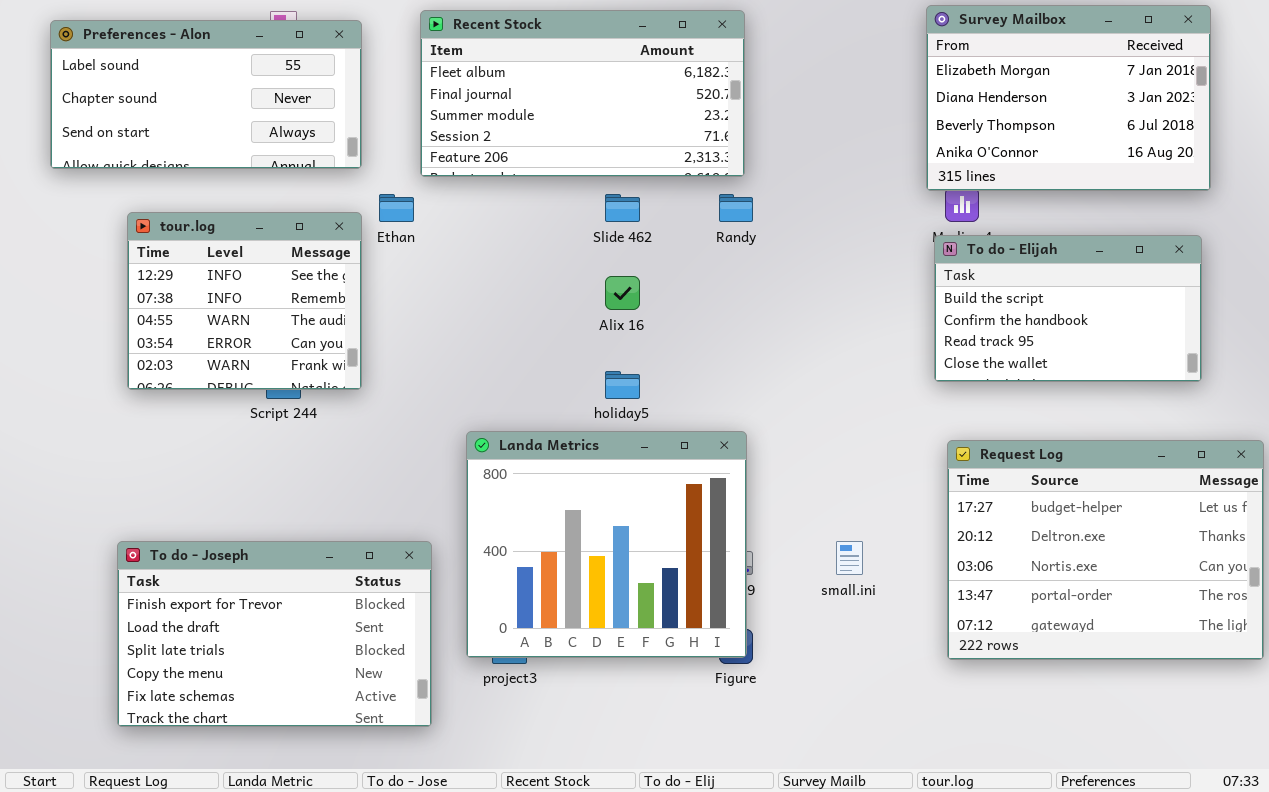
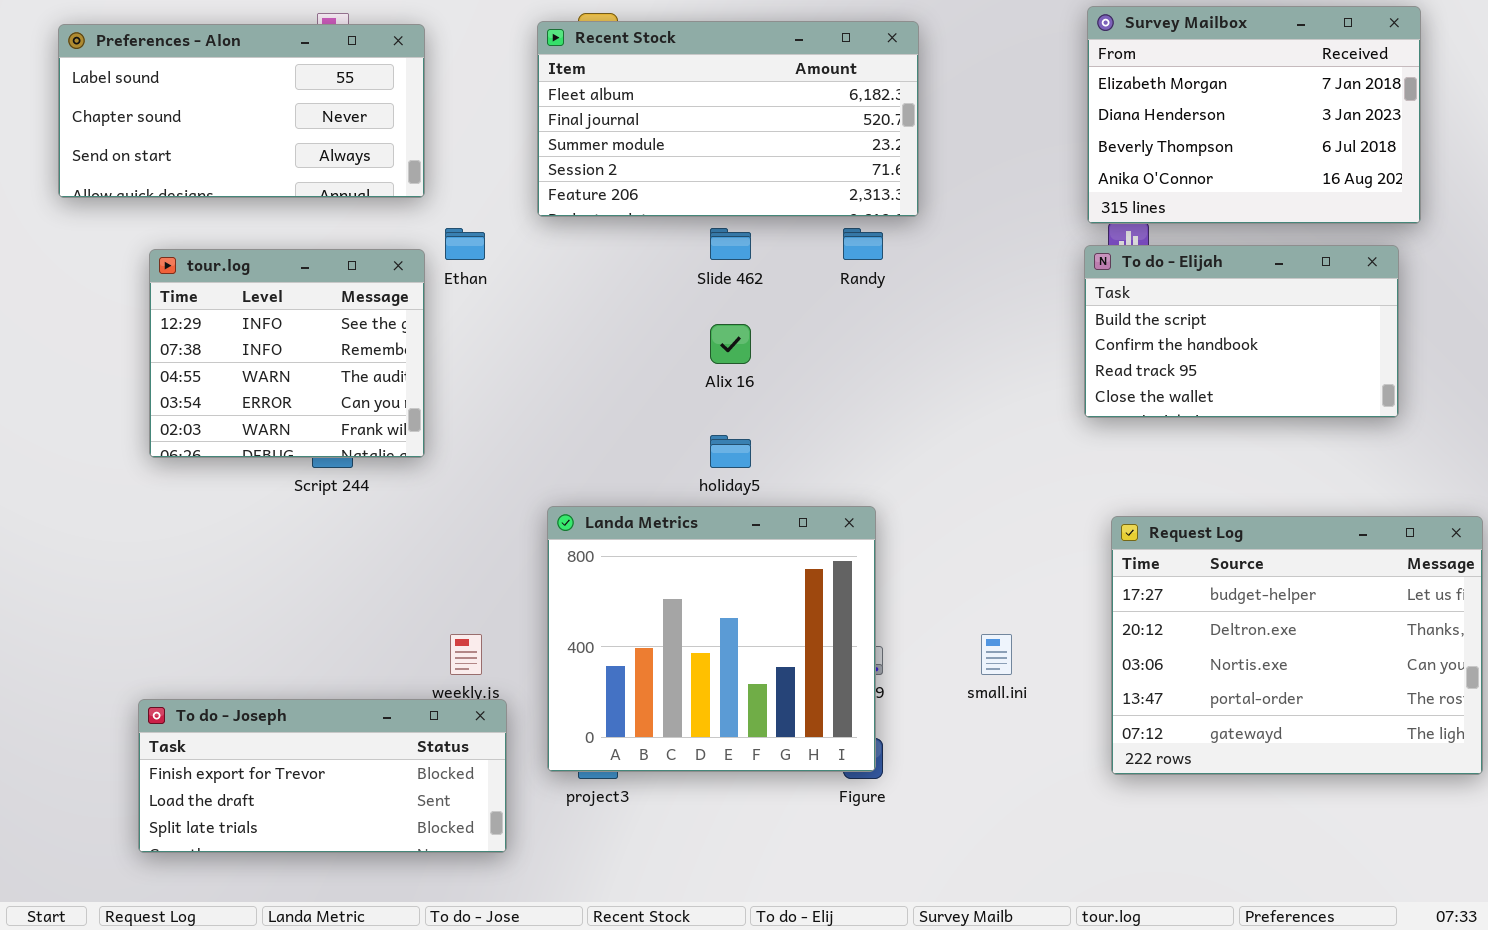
Recent Stock: [420,10,745,177] -> [537,21,919,217], moved
To do - Elijah: [934,235,1202,382] -> [1084,245,1399,418], moved
To do - Joseph: [117,541,432,727] -> [138,699,507,853], resized

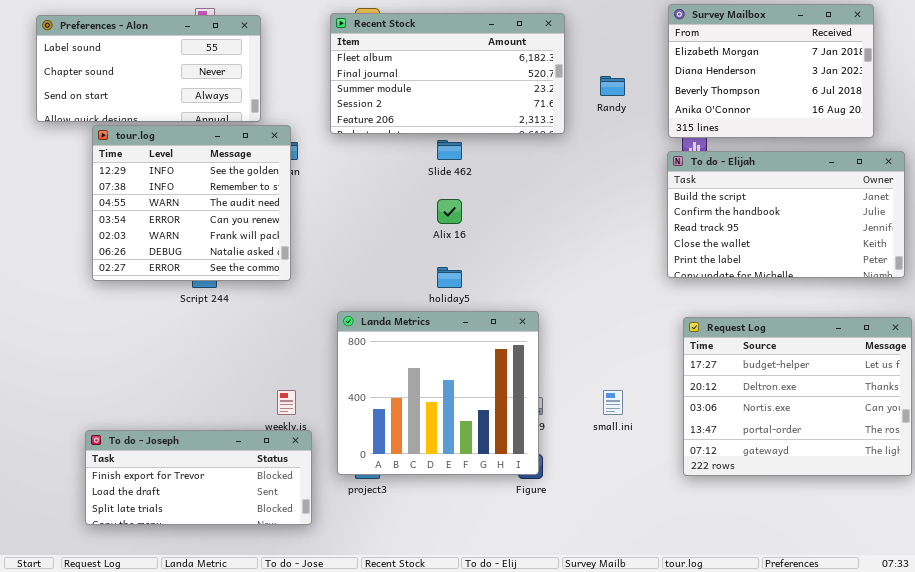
Randy: [843,228,883,260] -> [600,76,625,96], moved
To do - Elijah: [1084,245,1399,418] -> [667,151,905,278], resized
tour.log: [149,249,425,458] -> [92,125,291,281], resized

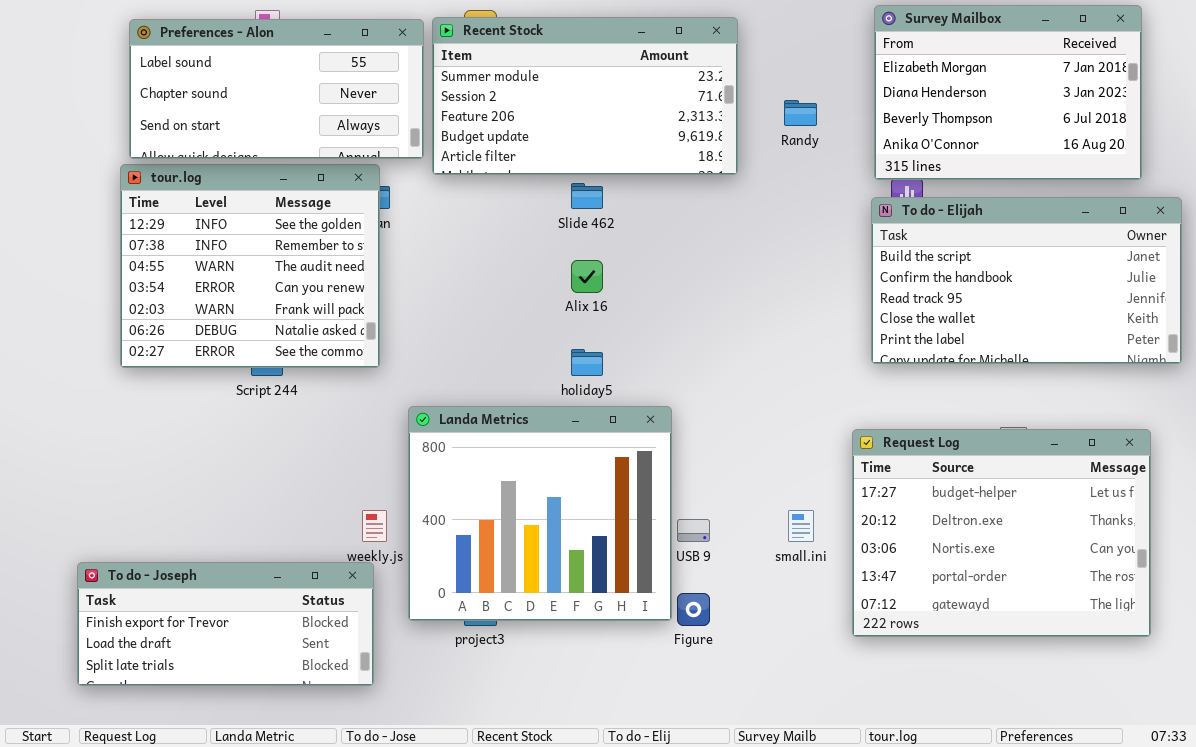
Recent Stock: [330,13,565,134] -> [432,17,738,175], scrolled down 2 rows
Preferences - Alon: [36,15,261,122] -> [129,19,424,159], moved
Landa Metrics: [337,311,539,475] -> [408,406,672,621], moved
Request Log: [683,317,912,476] -> [852,429,1151,637], moved
To do - Joseph: [85,430,312,525] -> [77,562,374,686], moved

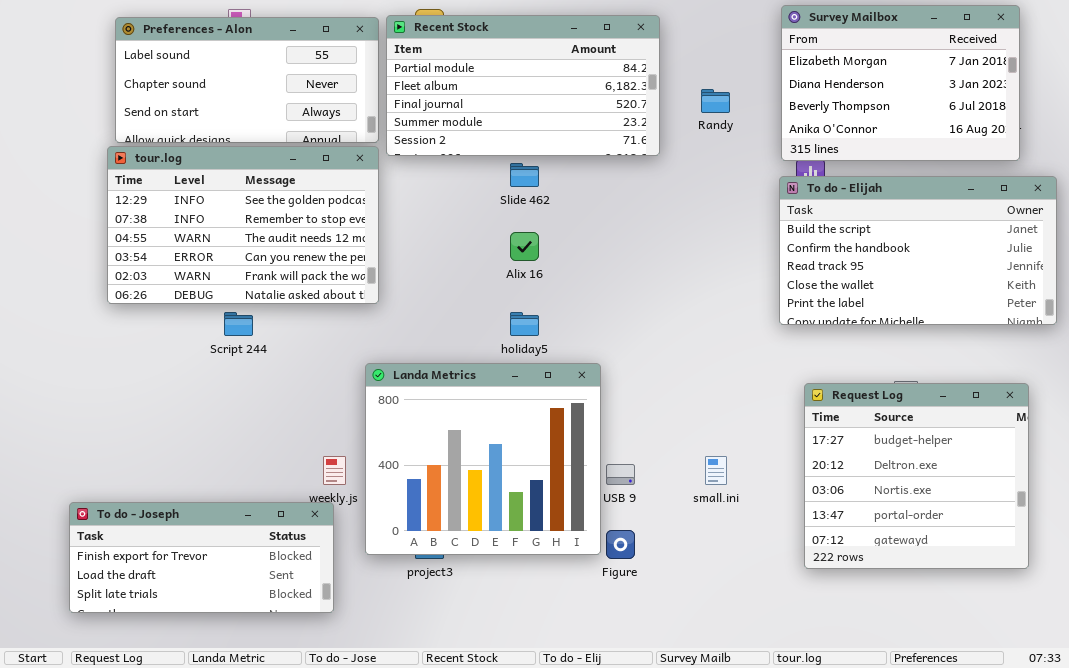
Recent Stock: [432,17,738,175] -> [386,15,660,156], scrolled up 3 rows
tour.log: [120,164,380,368] -> [107,146,379,304], resized
Request Log: [852,429,1151,637] -> [804,383,1029,569], resized

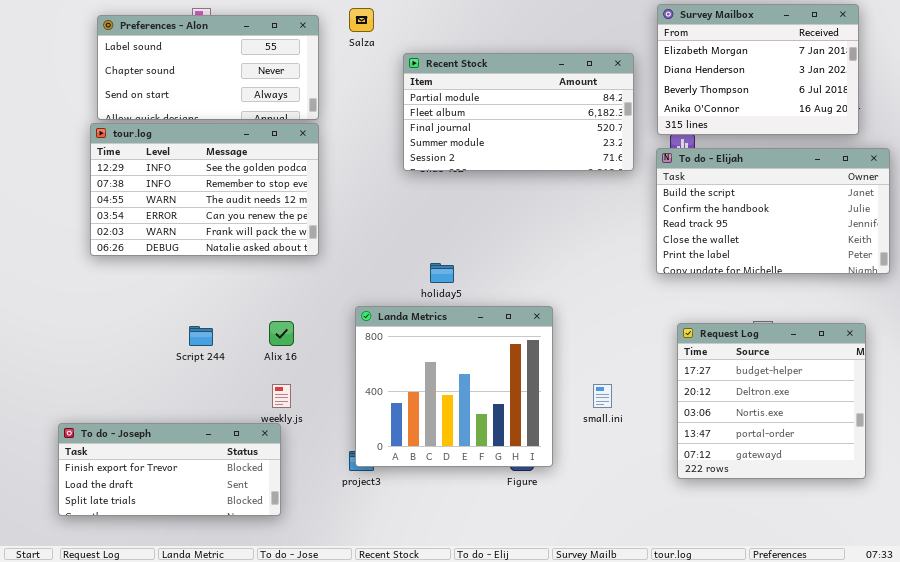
Recent Stock: [386,15,660,156] -> [403,53,634,171], moved
Alix 16: [510,232,539,261] -> [269,321,294,346], moved
Script 244: [224,312,253,336] -> [189,326,213,346], moved
Landa Metrics: [365,363,601,555] -> [355,306,553,467], moved

